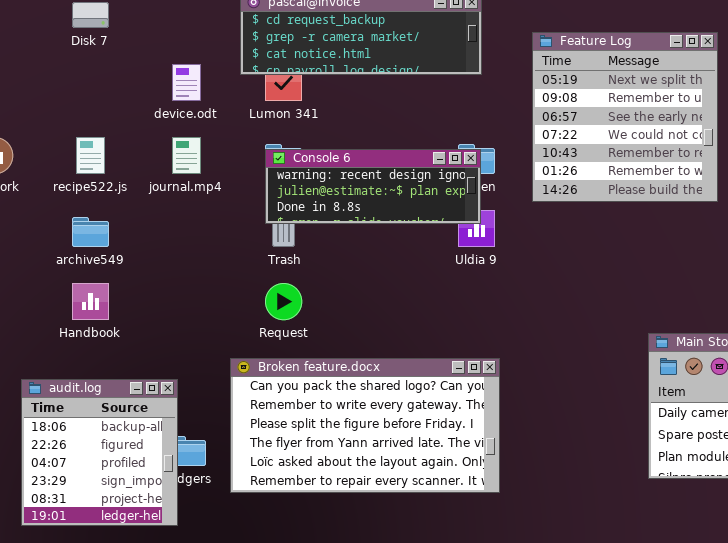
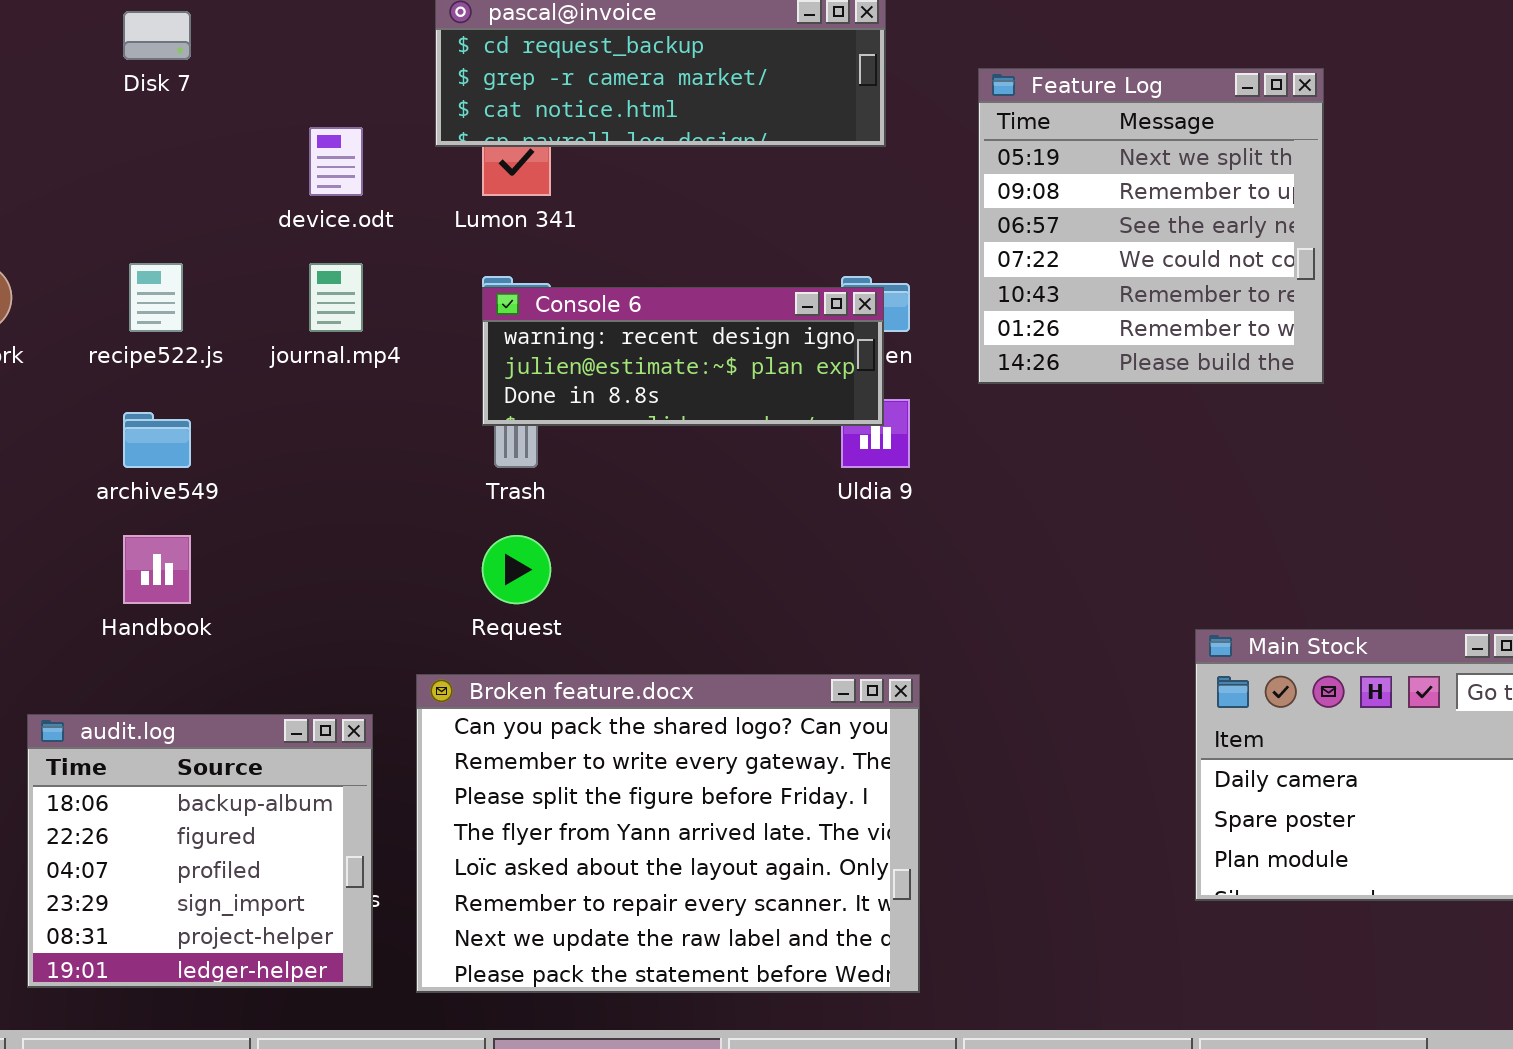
Broken feature.docx: [230,358,500,493] -> [416,674,920,993], resized
audit.log: [21,379,178,526] -> [27,714,373,988], resized

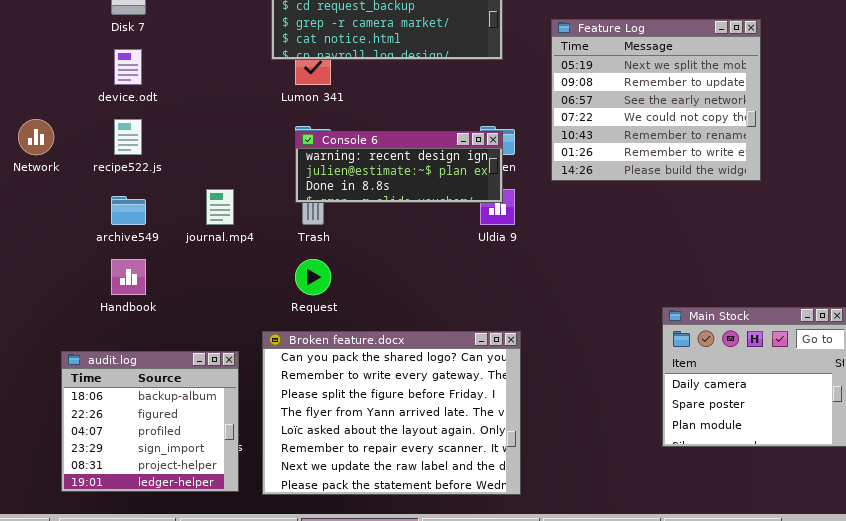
Feature Log: [978,68,1324,384] -> [551,19,761,181], resized
device.odt: [309,127,363,196] -> [114,49,142,85], moved
journal.mp4: [309,263,363,332] -> [206,189,234,225], moved

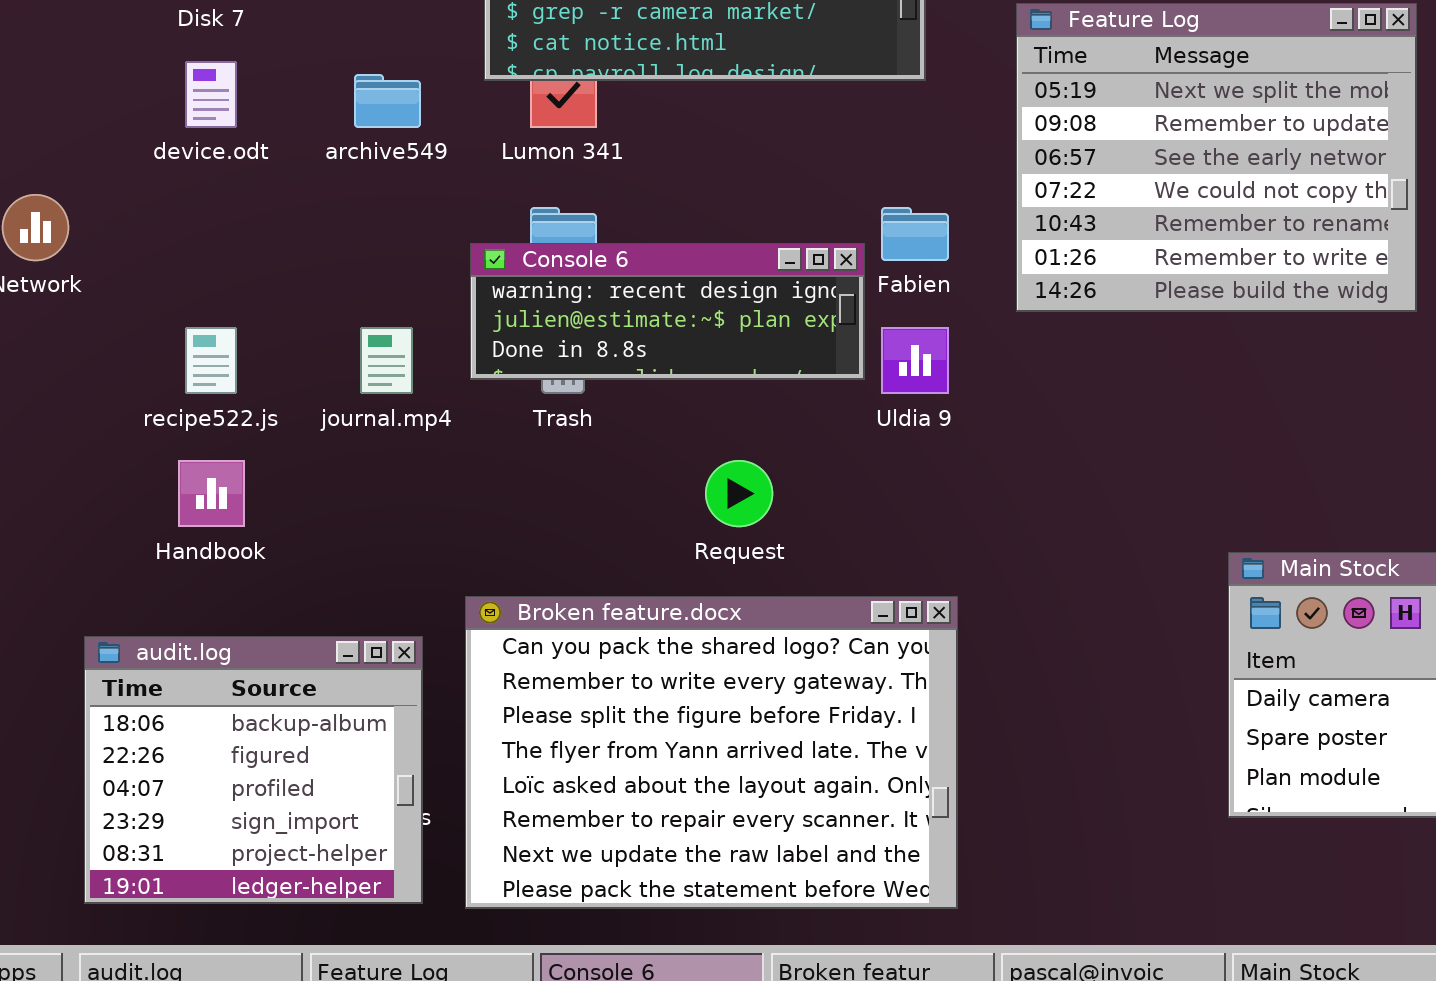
recipe522.js: [114,119,142,155] -> [185,327,237,394], moved
Console 6: [295,131,503,203] -> [470,243,865,380], moved
archive549: [111,196,146,225] -> [354,74,421,128], moved
Request: [295,259,331,295] -> [705,460,773,527], moved

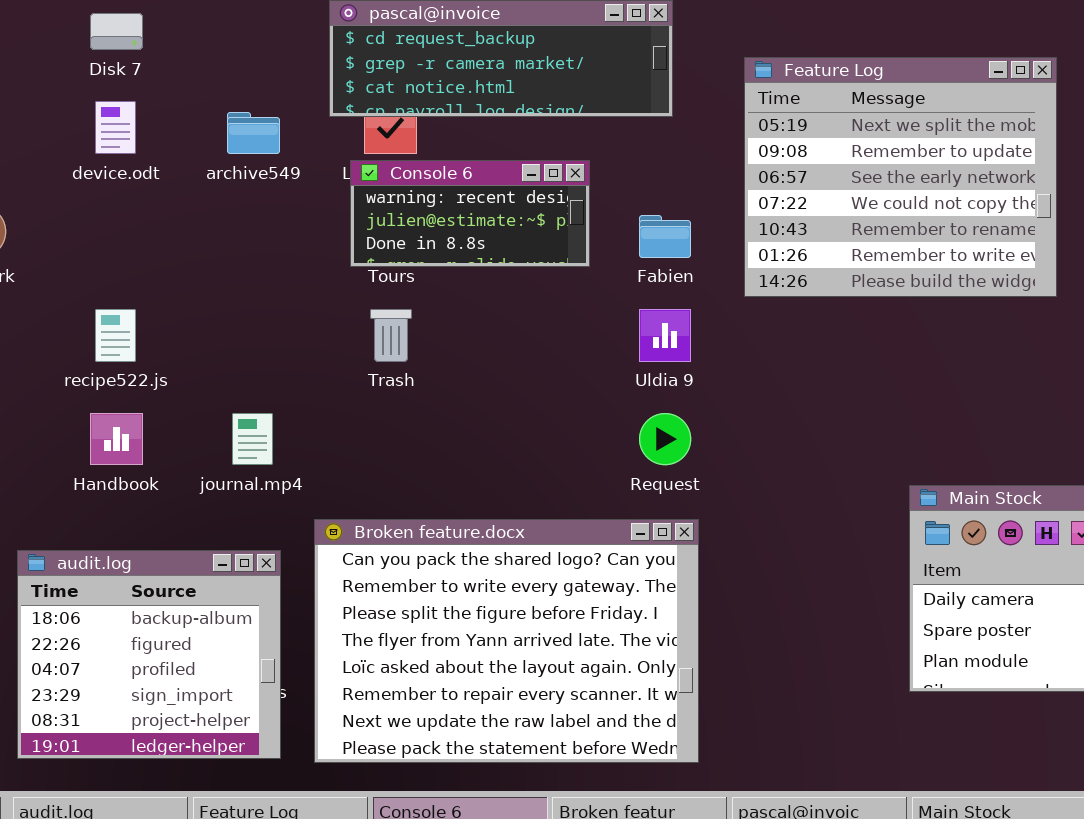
Console 6: [470,243,865,380] -> [350,160,590,267], moved, resized
journal.mp4: [360,327,413,394] -> [232,413,273,465], moved
Request: [705,460,773,527] -> [639,413,691,465], moved

